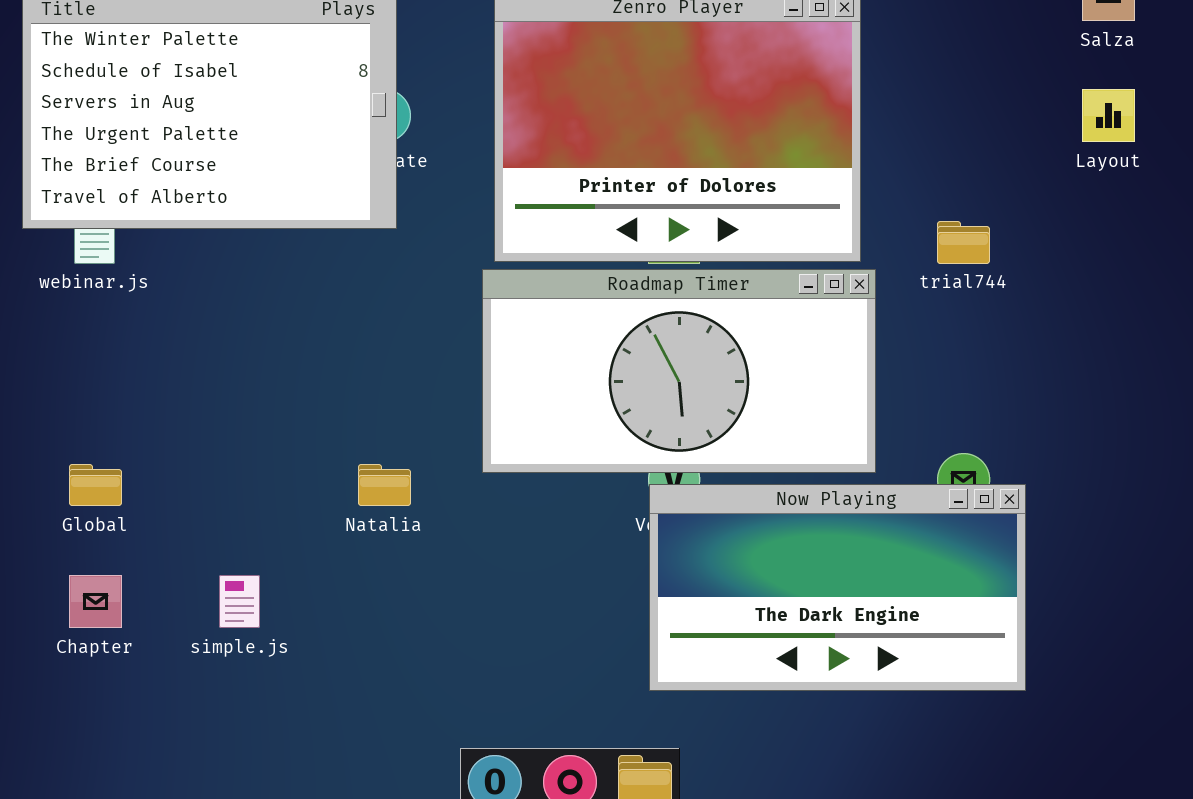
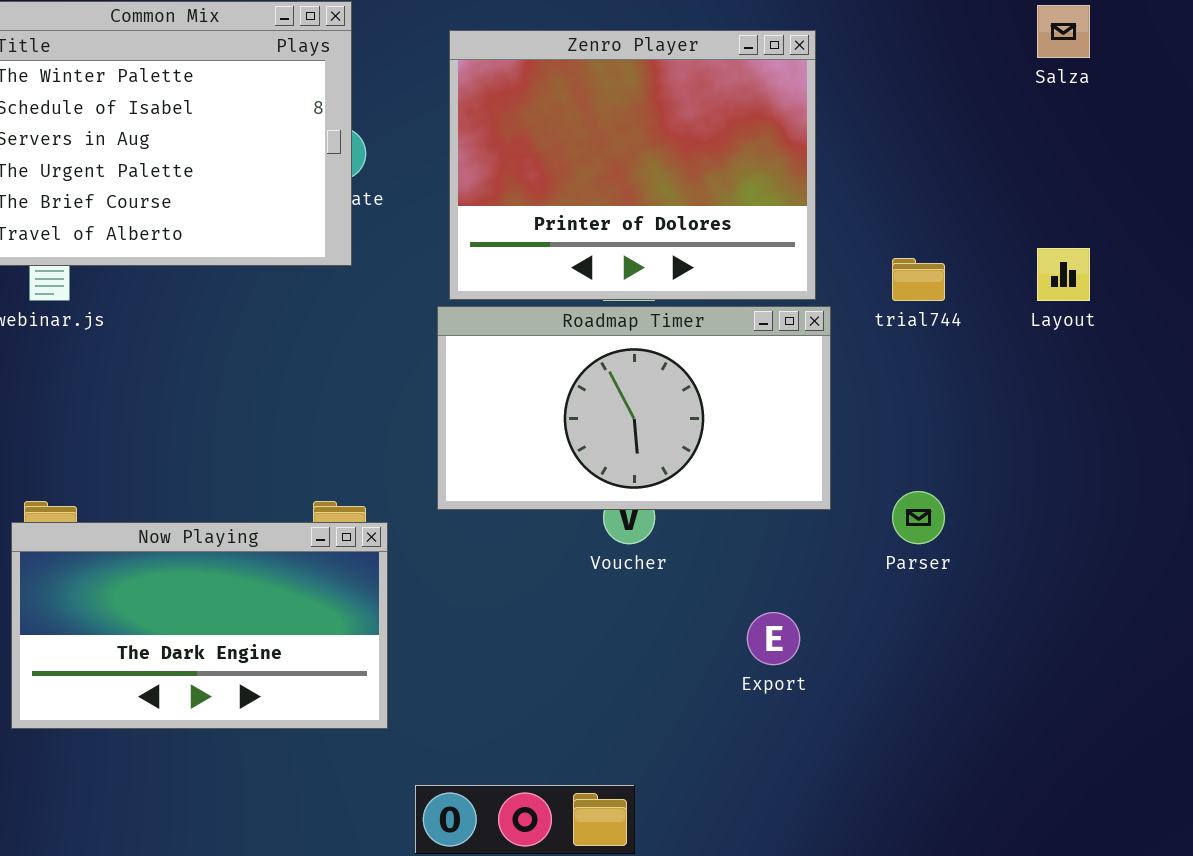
Layout: [1082,89,1135,142] -> [1037,248,1090,301], moved
Now Playing: [649,484,1026,691] -> [11,522,388,729], moved

